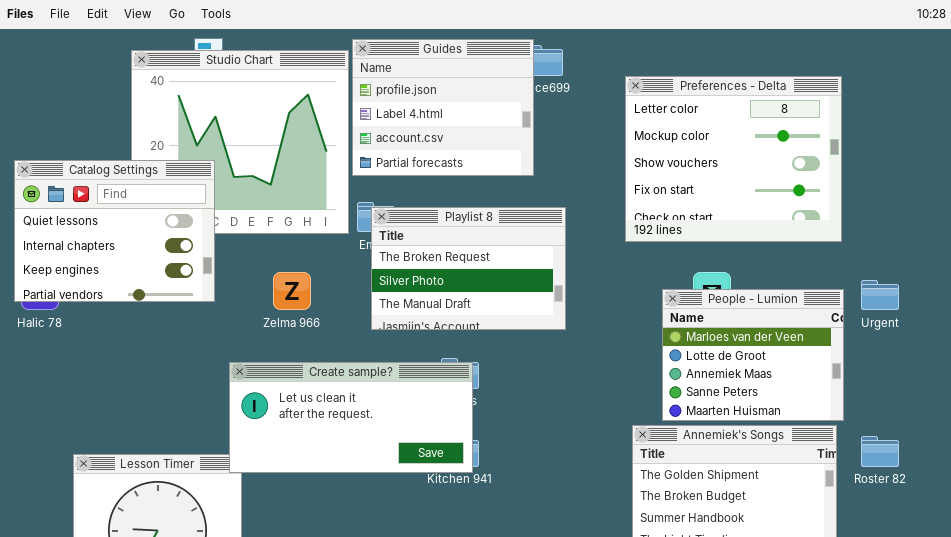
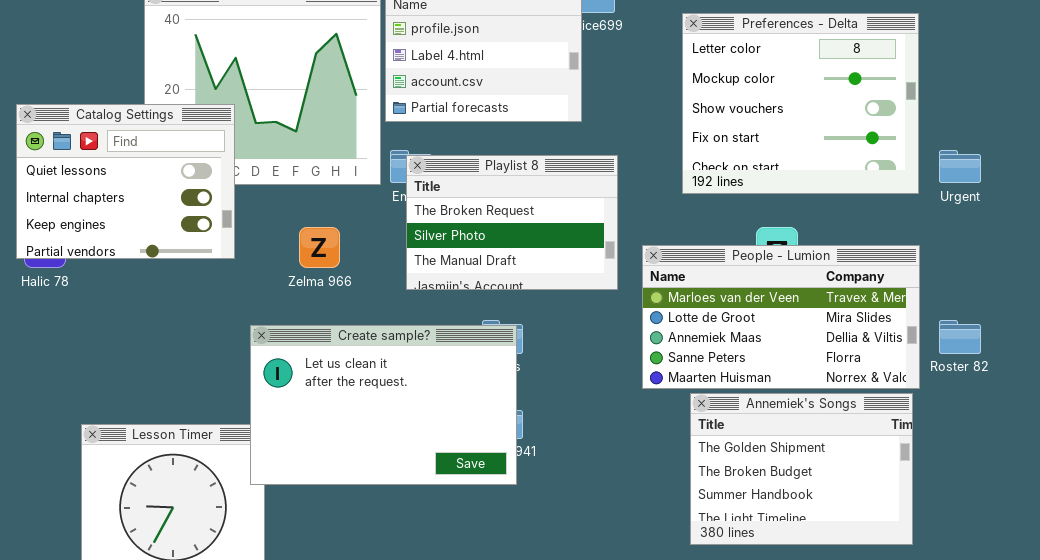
Urgent: [861,280,899,310] -> [939,150,981,183], moved
People - Lumion: [662,289,844,421] -> [642,245,920,389], resized
Create sample?: [229,362,473,473] -> [250,325,517,485], resized
Roster 82: [861,436,899,467] -> [939,320,981,354], moved

